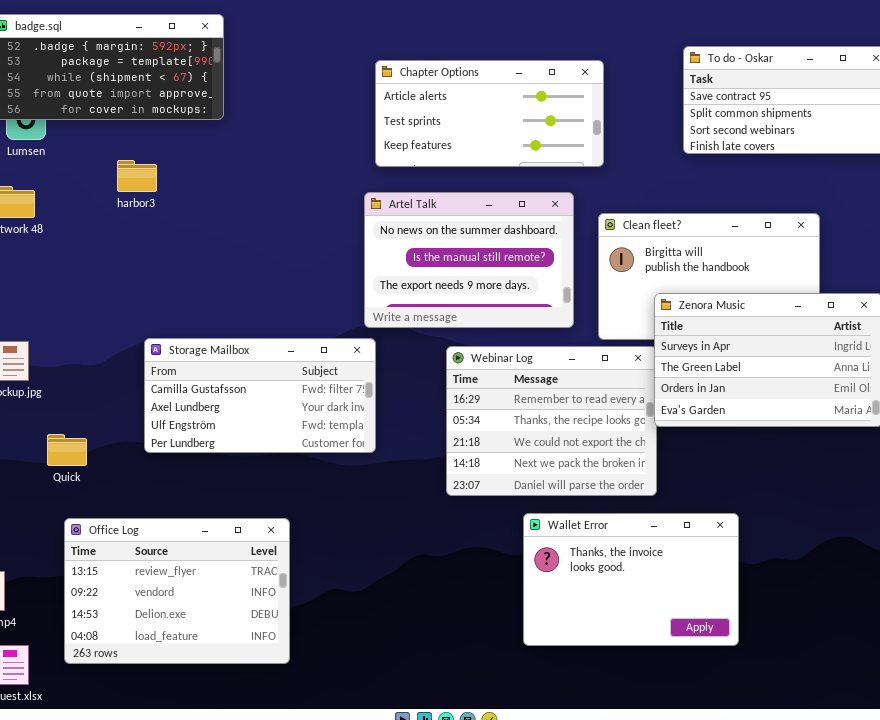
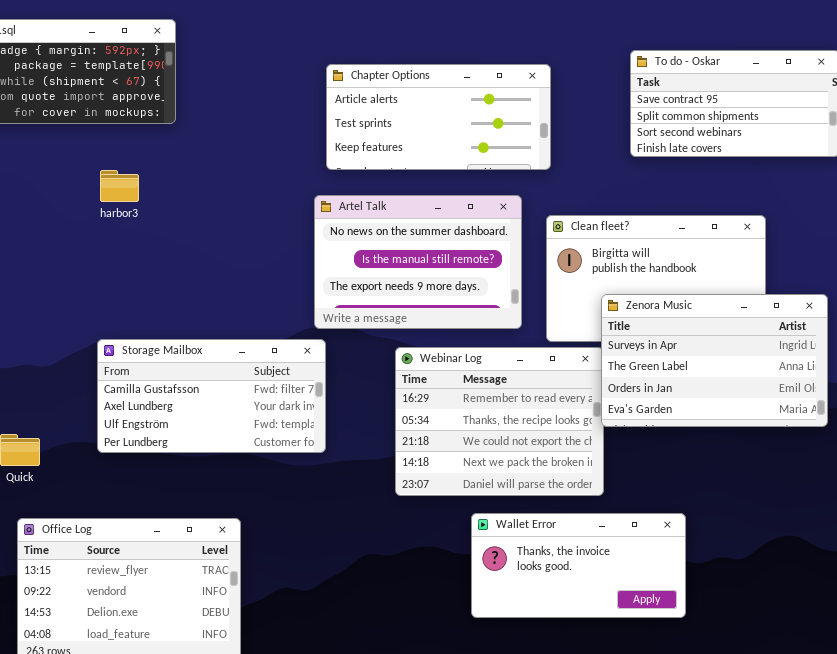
harbor3: [117,160,157,192] -> [100,170,139,202], moved
Wallet Error: [523,513,739,646] -> [471,513,686,618], resized

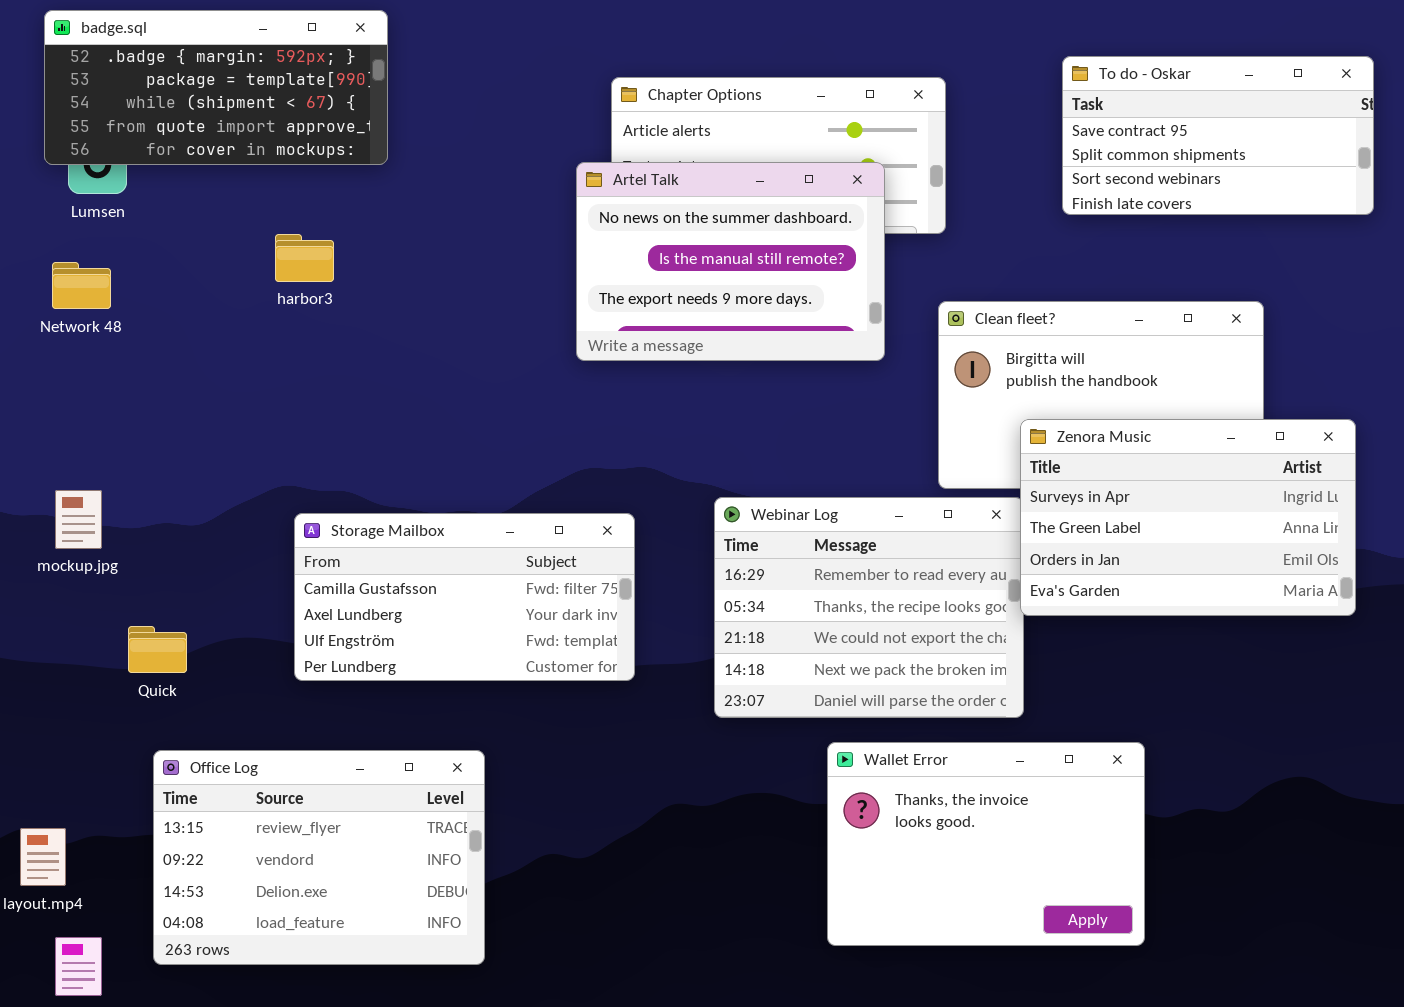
Artel Talk: [314,195,522,329] -> [576,162,885,361], moved
Storage Mailbox: [97,339,326,453] -> [294,513,635,681], moved
Wallet Error: [471,513,686,618] -> [827,742,1145,946], resized

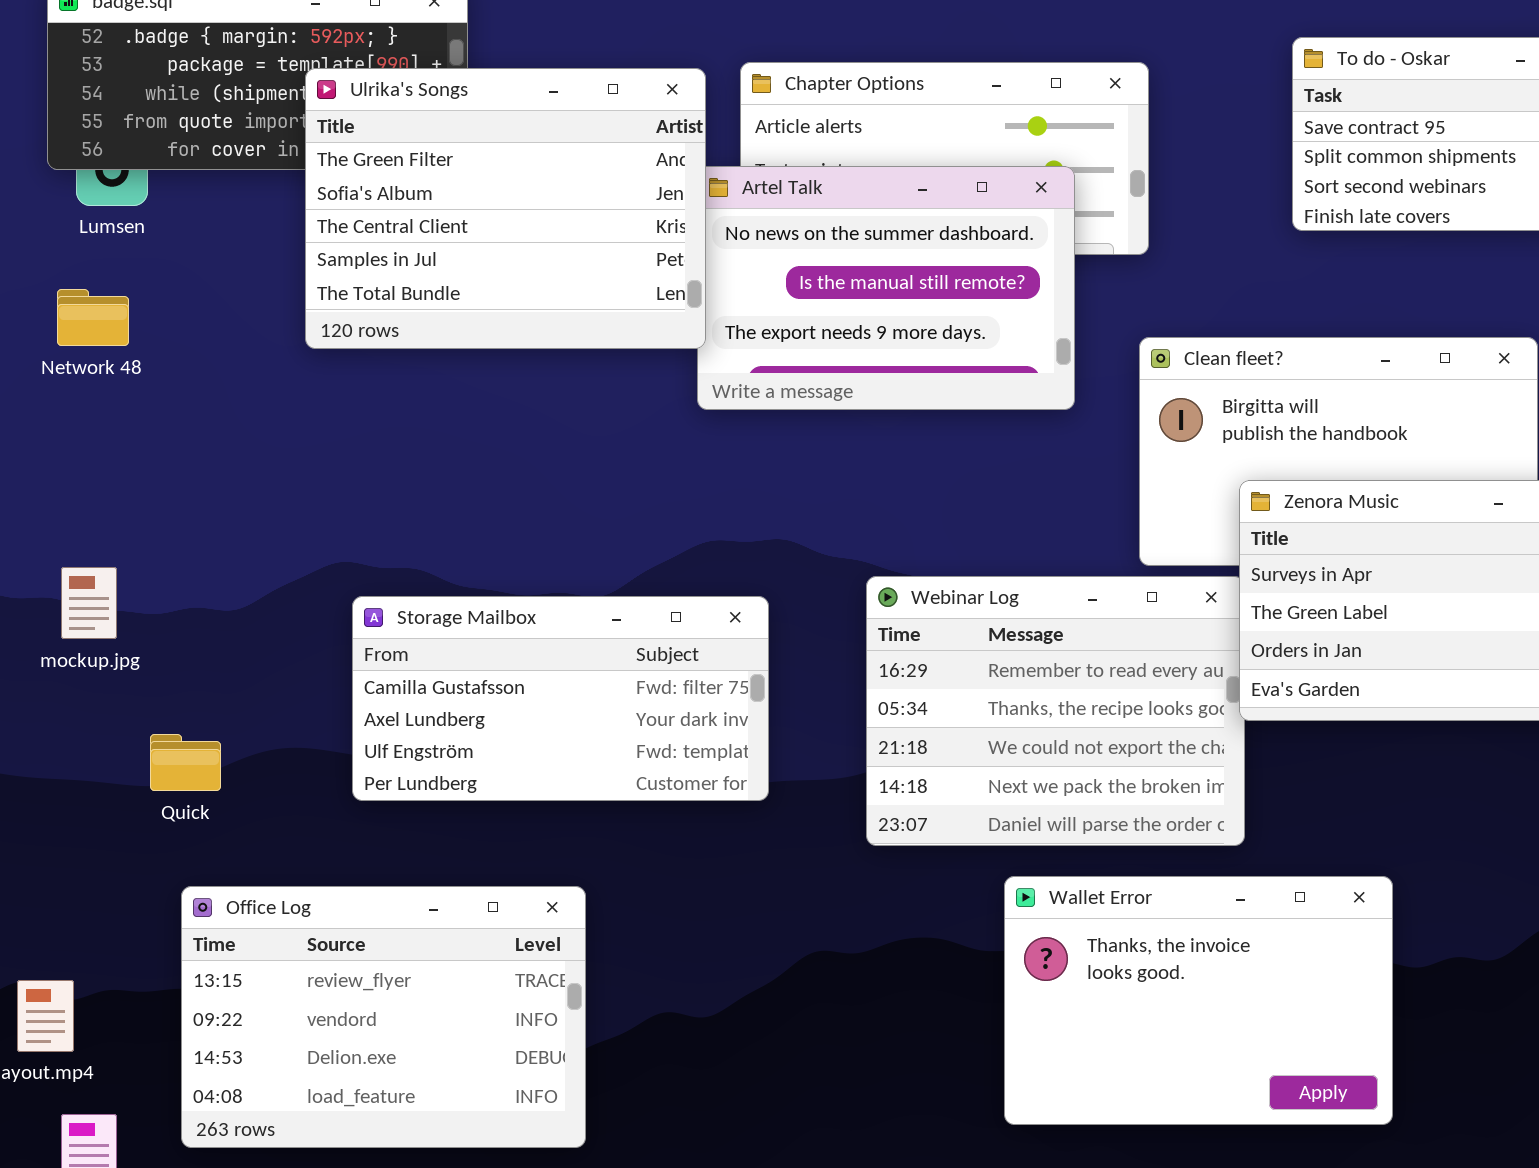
Ulrika's Songs: none -> [305,68,706,349], opened

